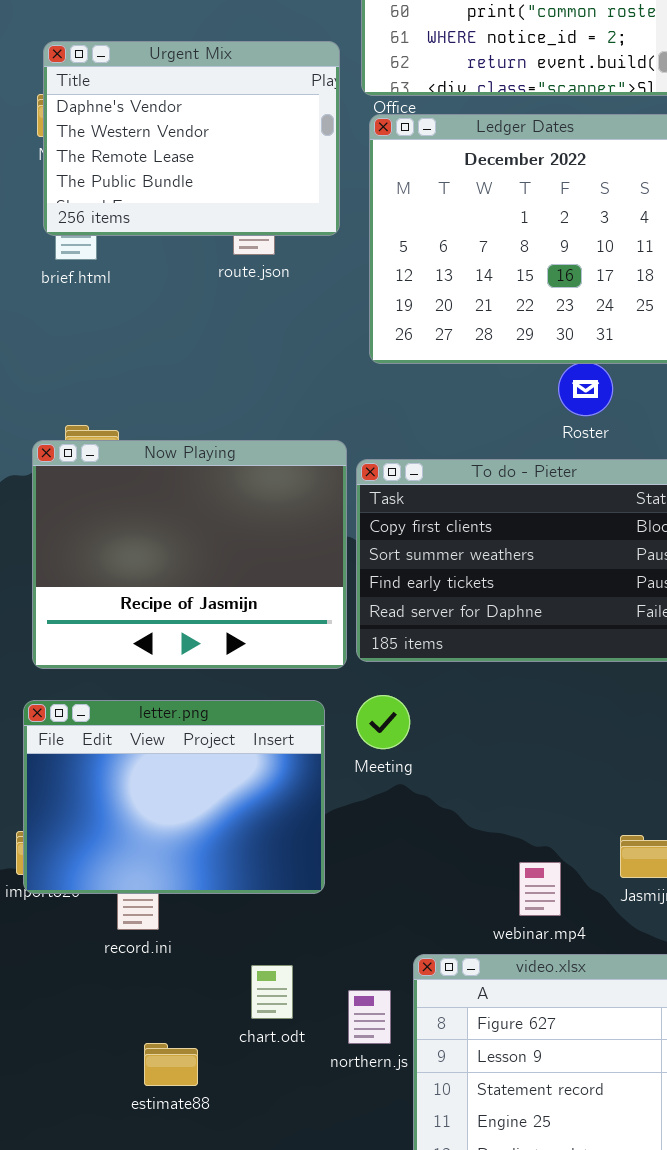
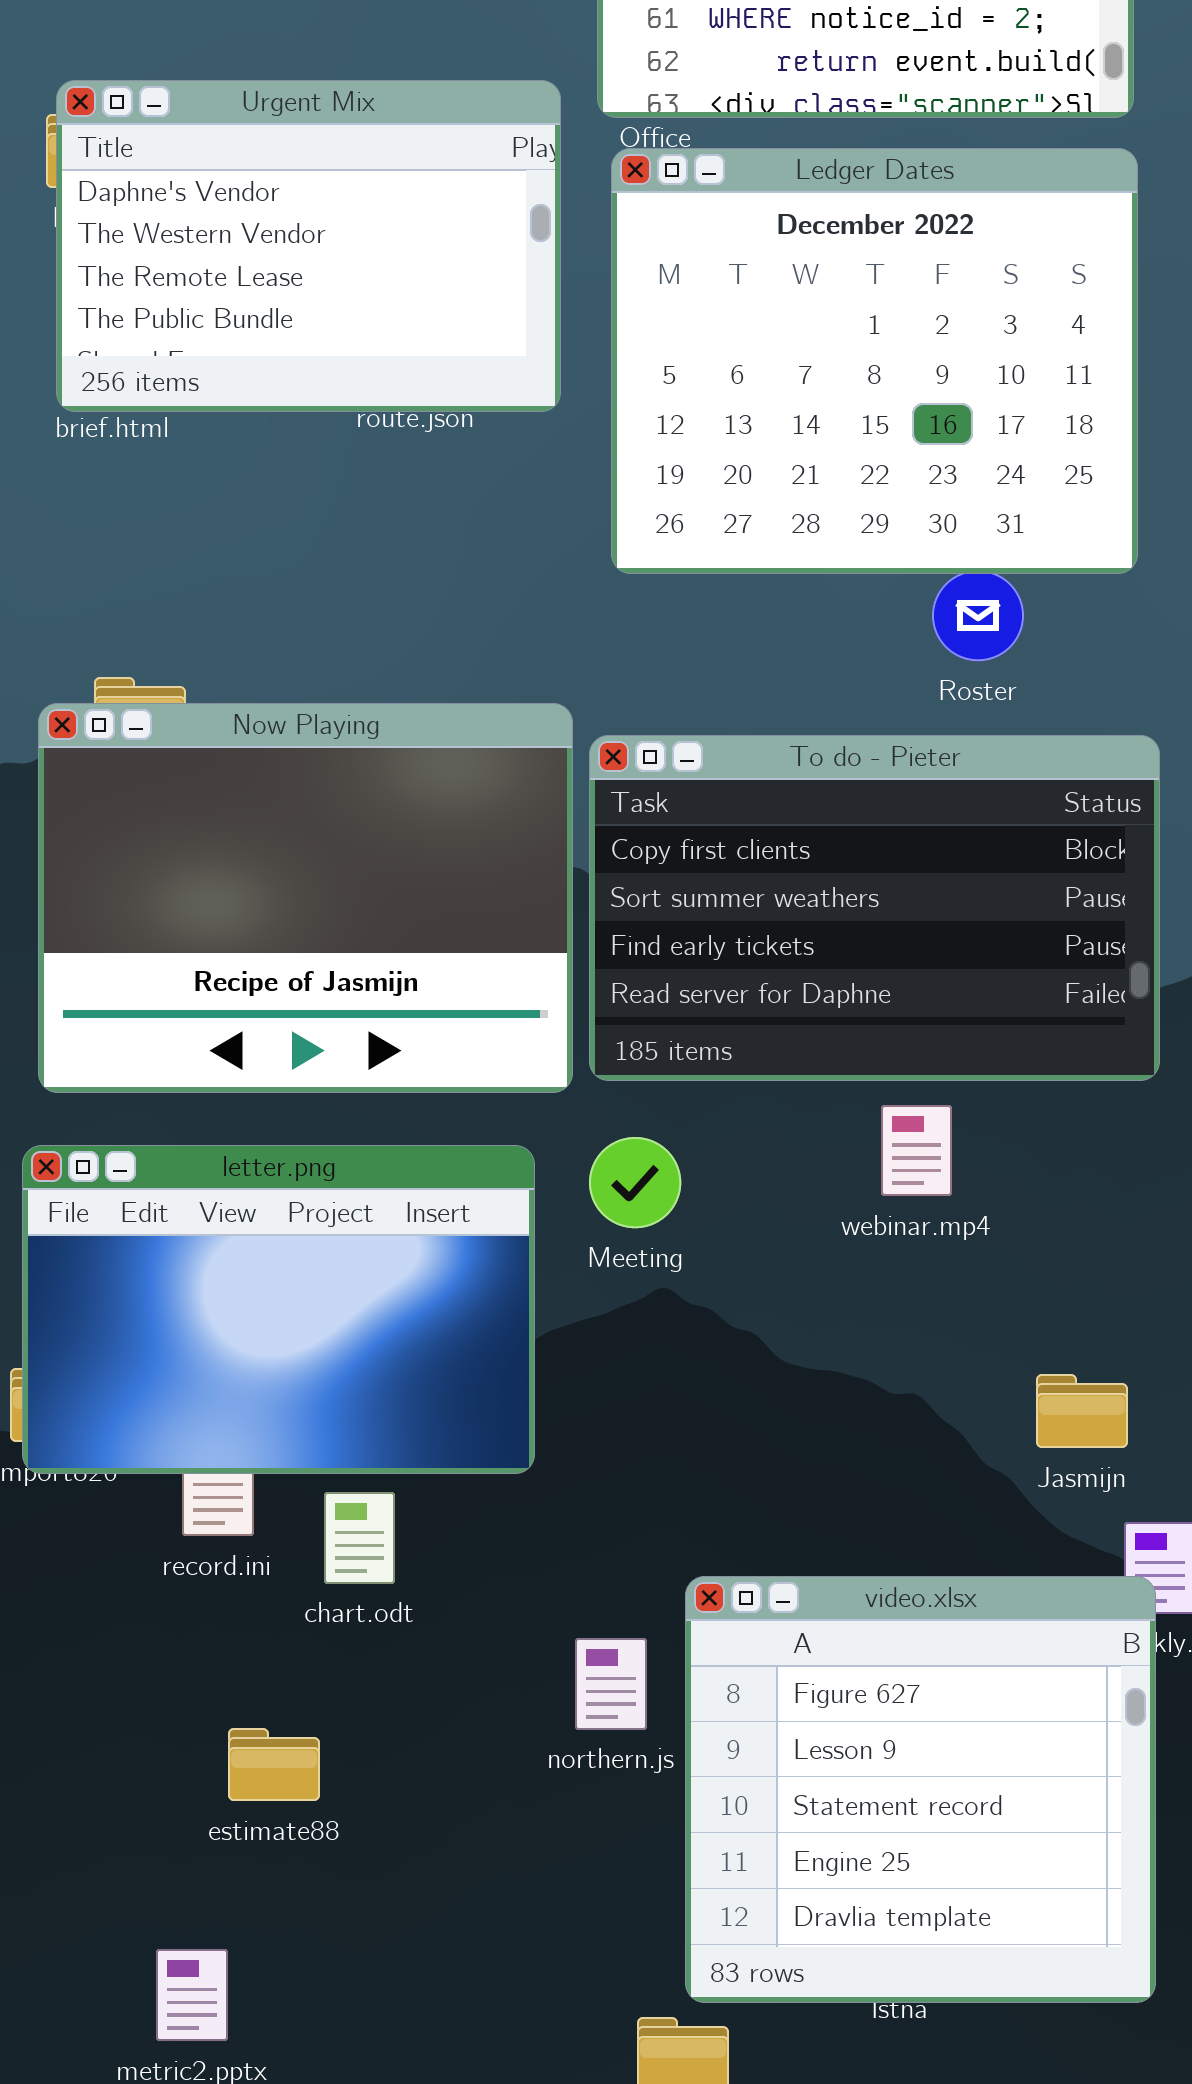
Urgent Mix: [43,41,340,236] -> [56,80,561,412], moved
webinar.mp4: [519,862,561,916] -> [881,1105,952,1196], moved
chart.odt: [251,965,293,1019] -> [324,1492,395,1584], moved

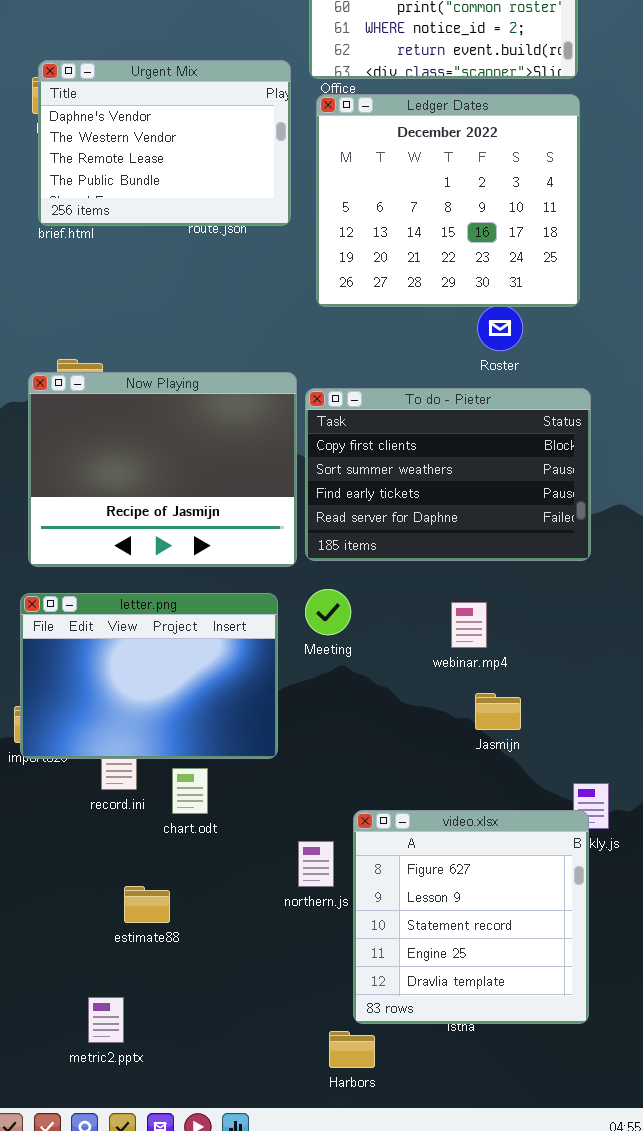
webinar.mp4: [881,1105,952,1196] -> [451,602,487,648], moved
Jasmijn: [1036,1374,1128,1448] -> [475,693,521,730], moved

